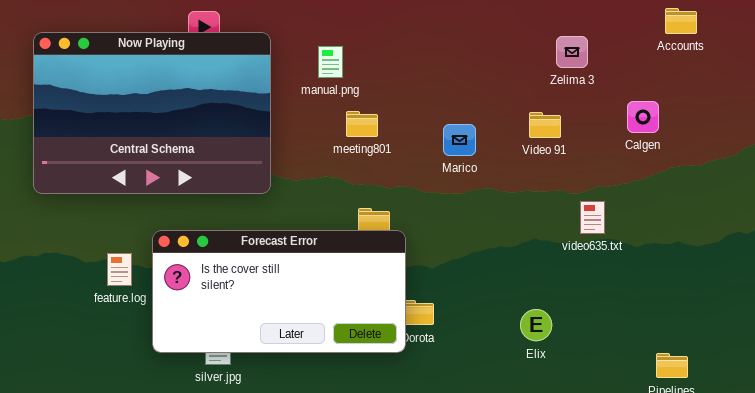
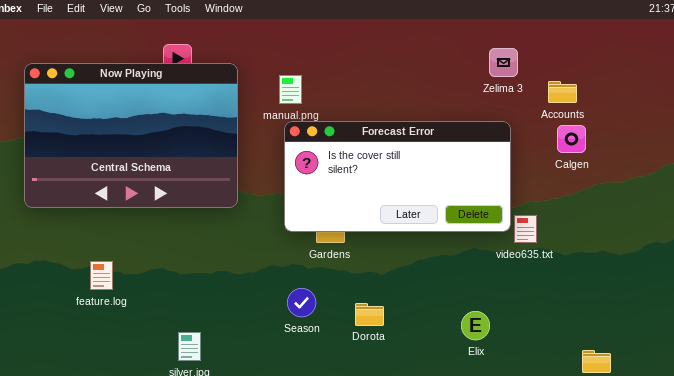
Accounts: [665,8,697,34] -> [548,81,577,103], moved
Zelima 3: [556,36,588,68] -> [489,48,518,77], moved
Forecast Error: [152,230,406,353] -> [284,121,511,232], moved

